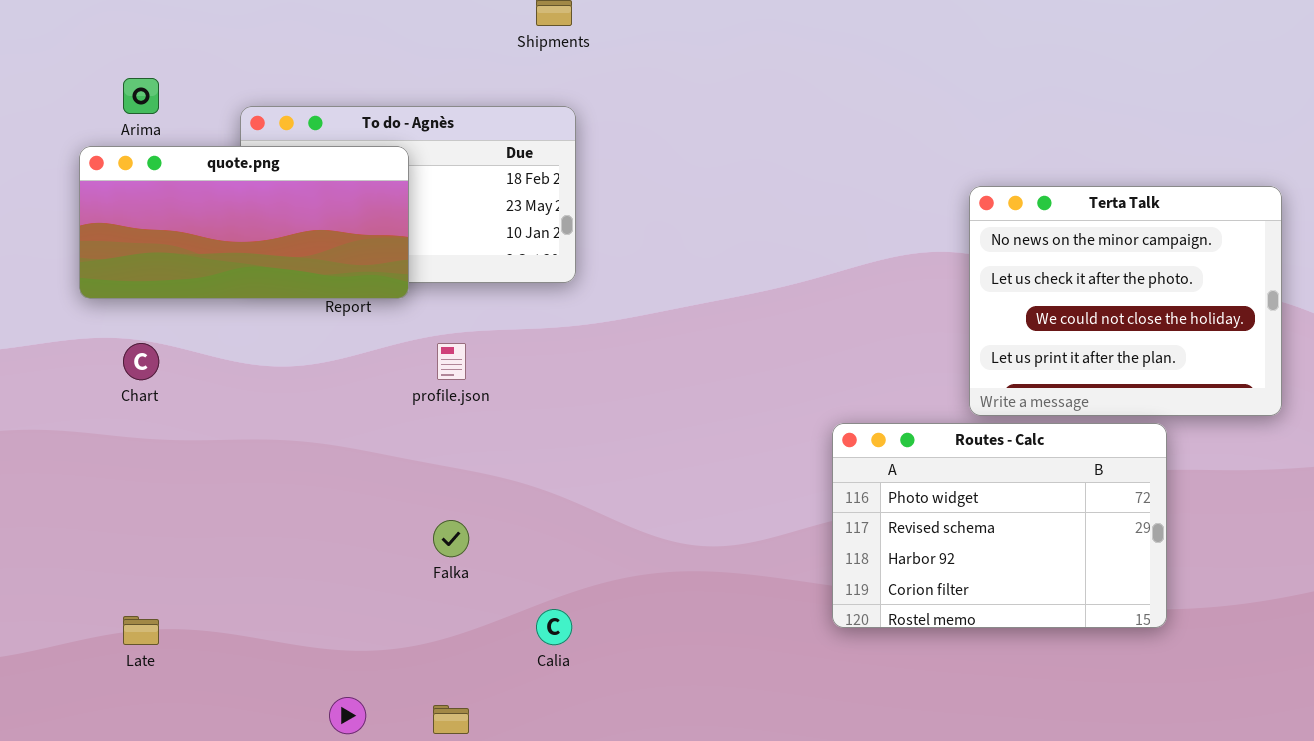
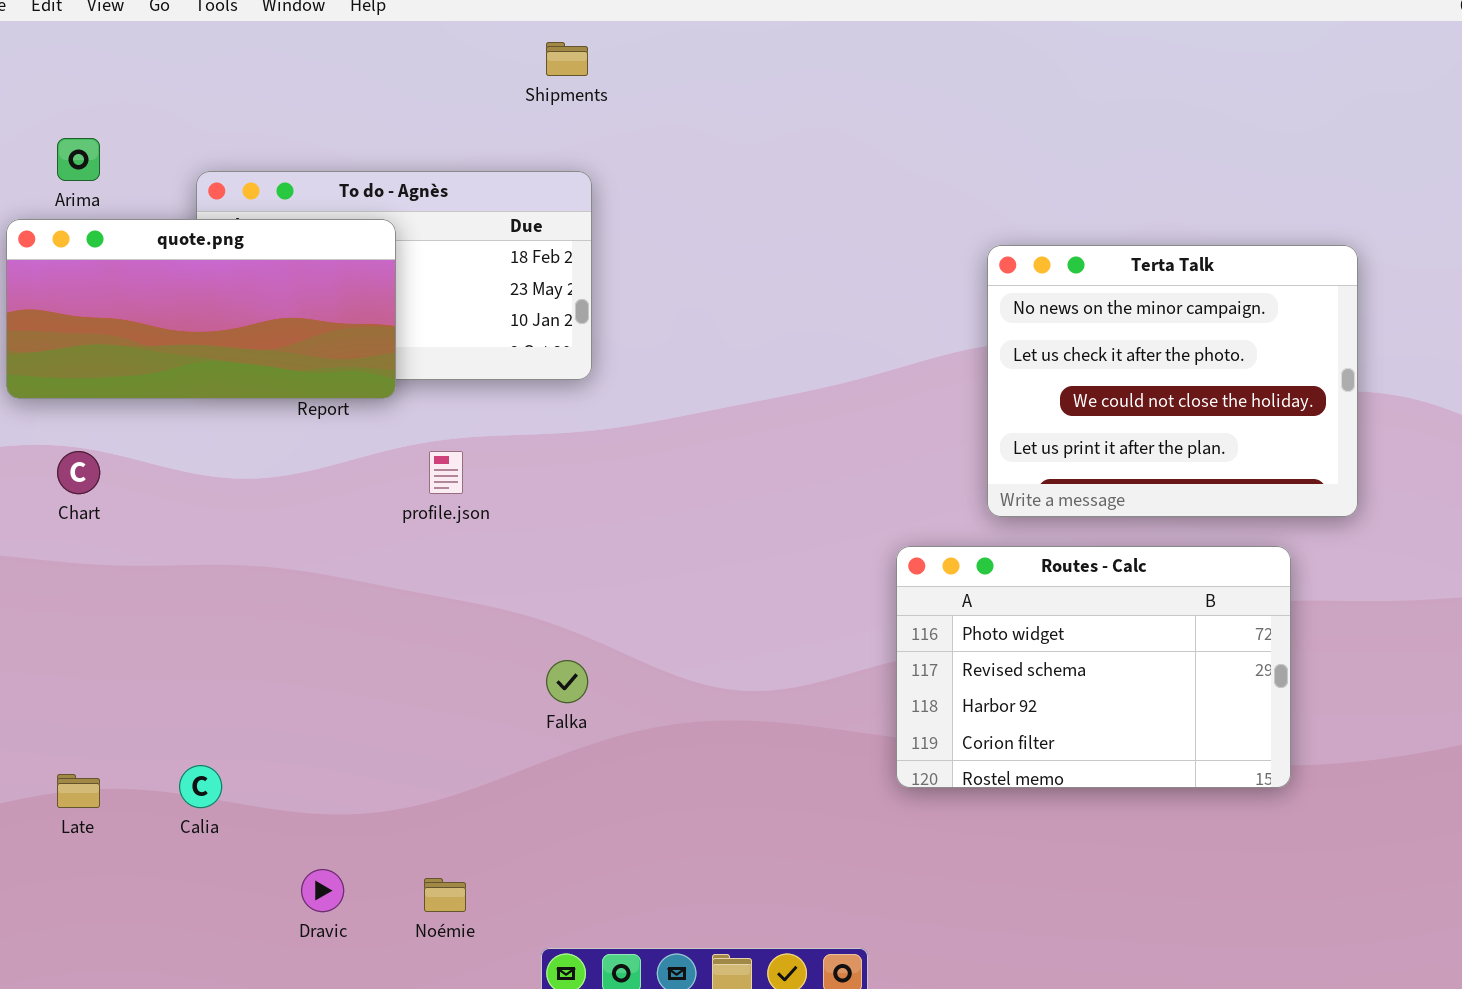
Terta Talk: [969,186,1282,416] -> [987,245,1358,517], moved
Falka: [433,520,469,557] -> [546,660,588,703], moved
Calia: [536,609,572,645] -> [179,765,222,808], moved

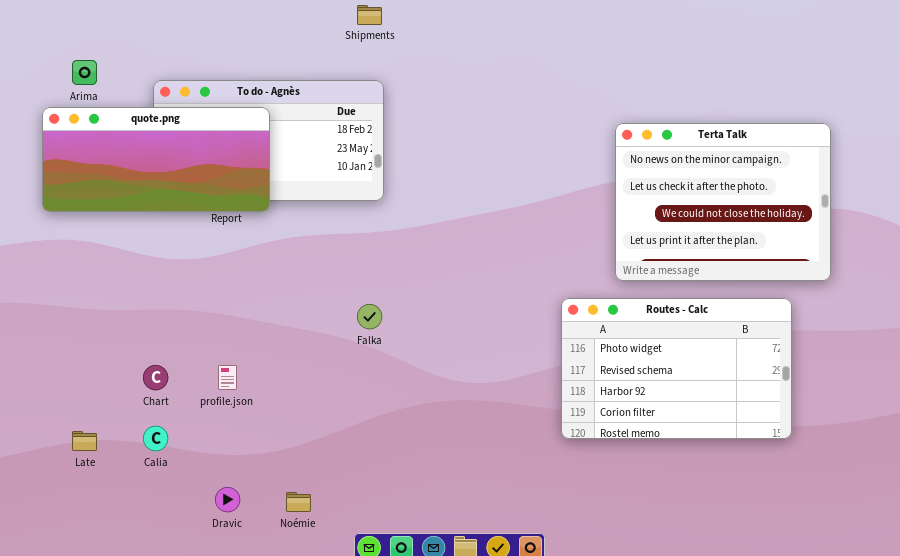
Chart: [57,451,100,494] -> [143,365,168,390], moved
profile.json: [429,451,463,494] -> [218,365,237,390], moved
Falka: [546,660,588,703] -> [357,304,382,329], moved

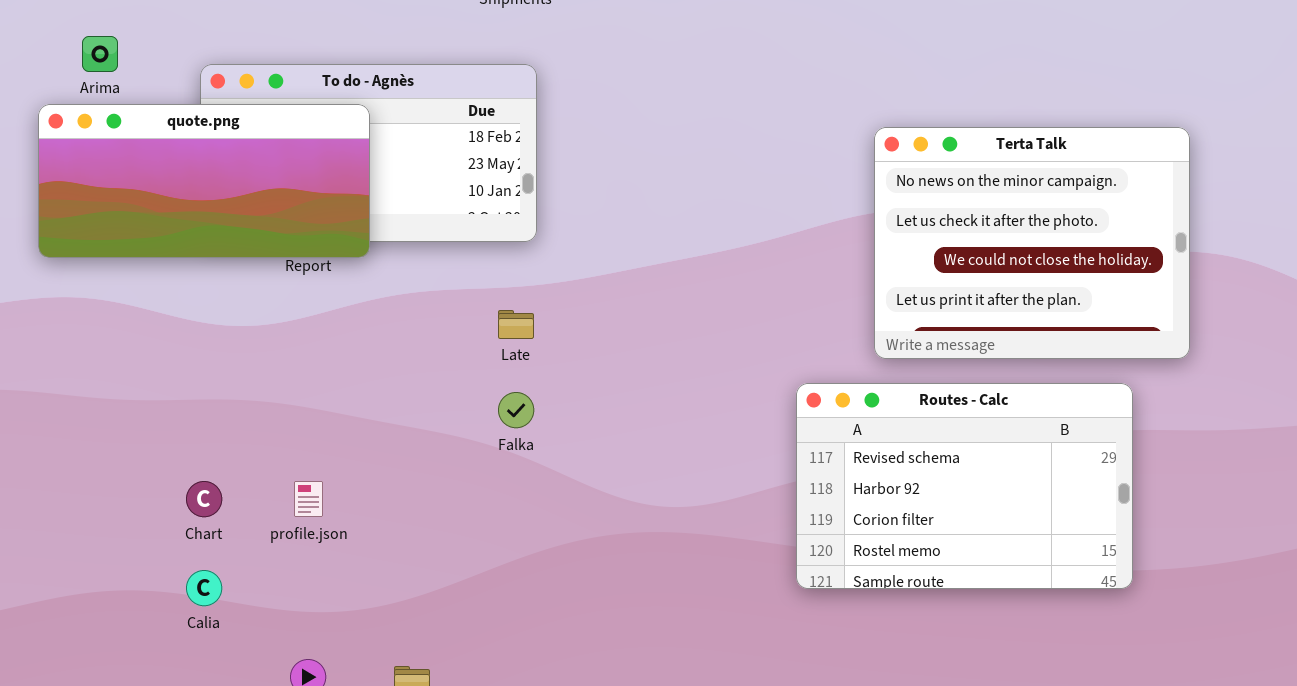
Routes - Calc: [561,298,792,439] -> [796,383,1133,589], scrolled down 1 row
Late: [72,431,97,451] -> [498,310,534,339], moved

